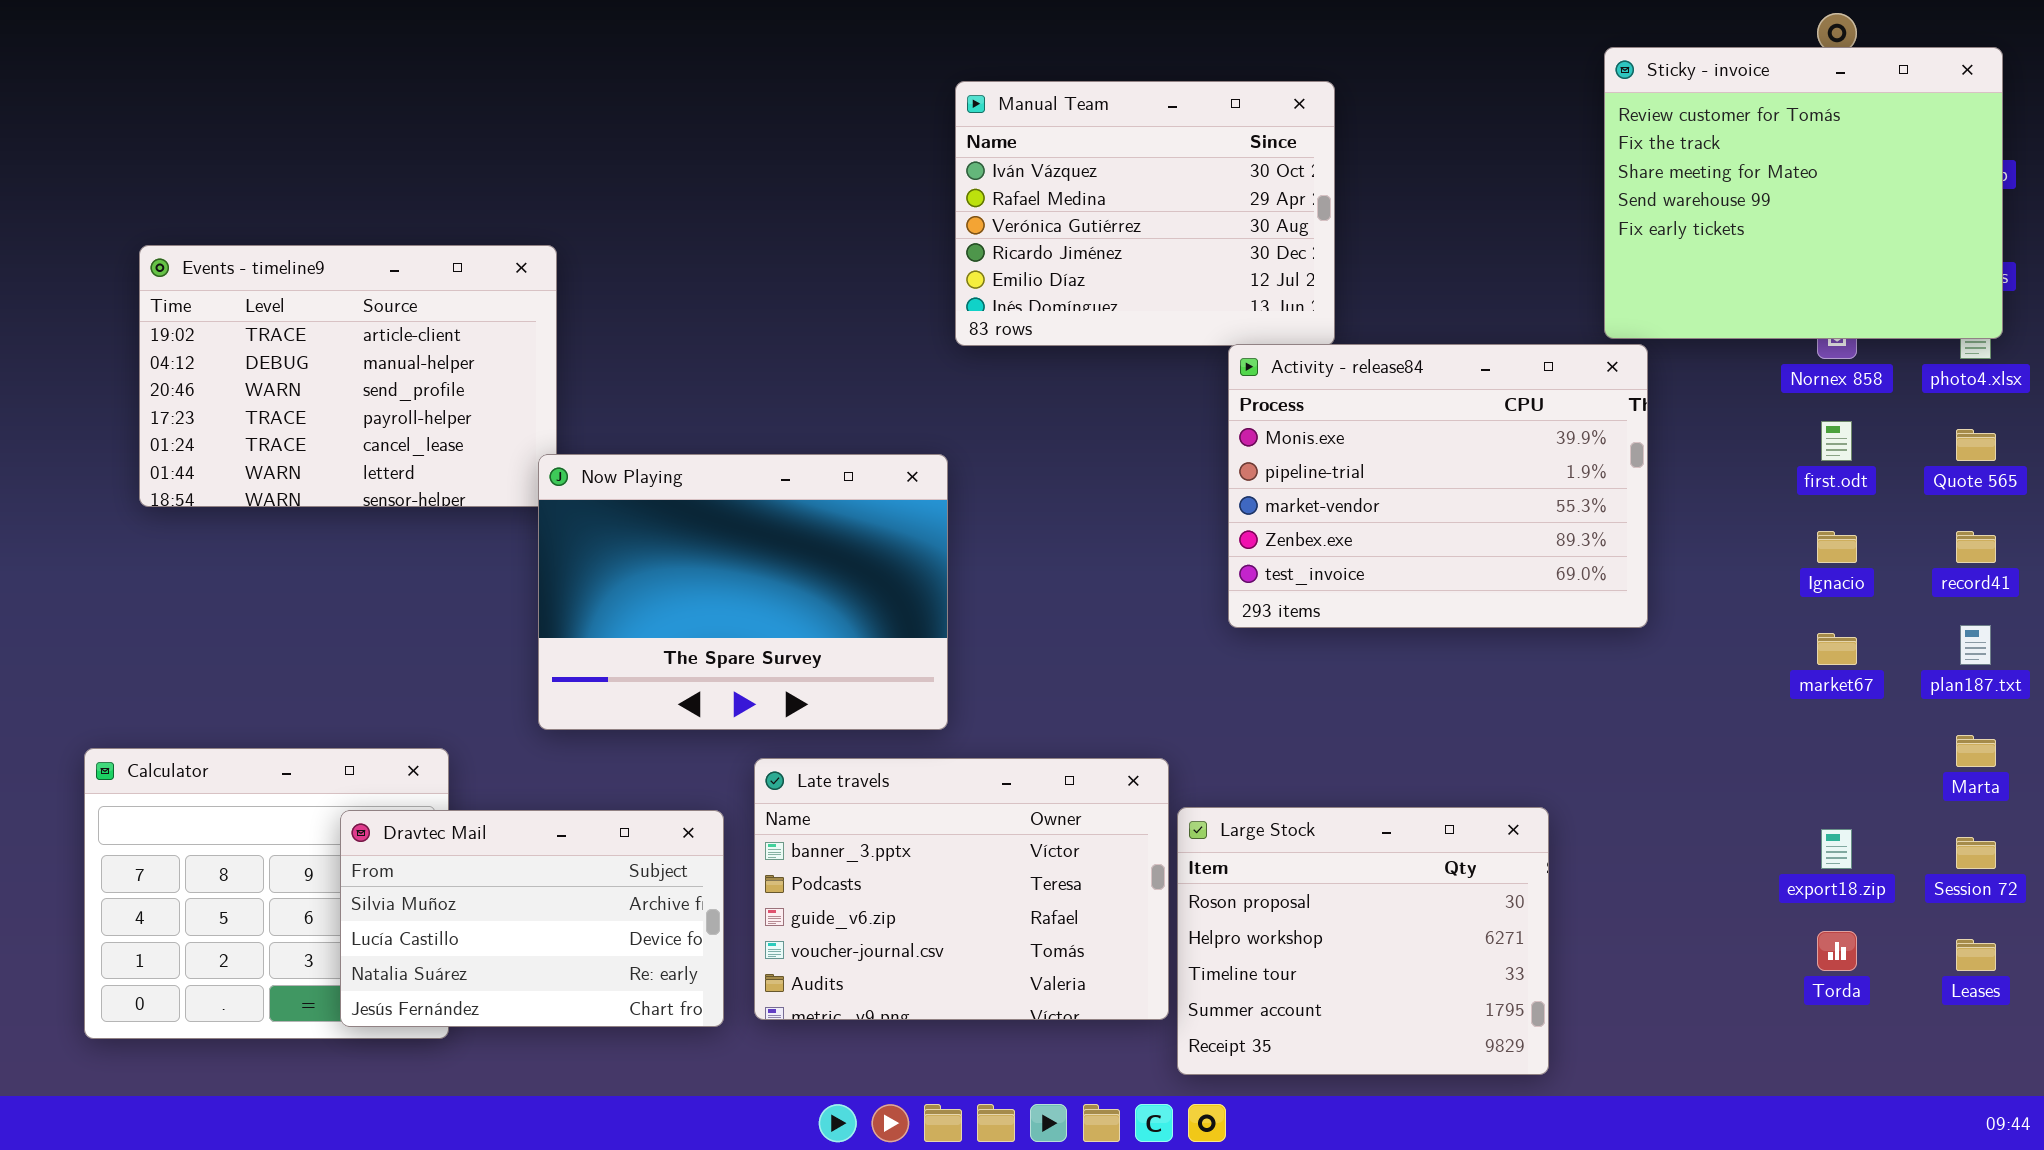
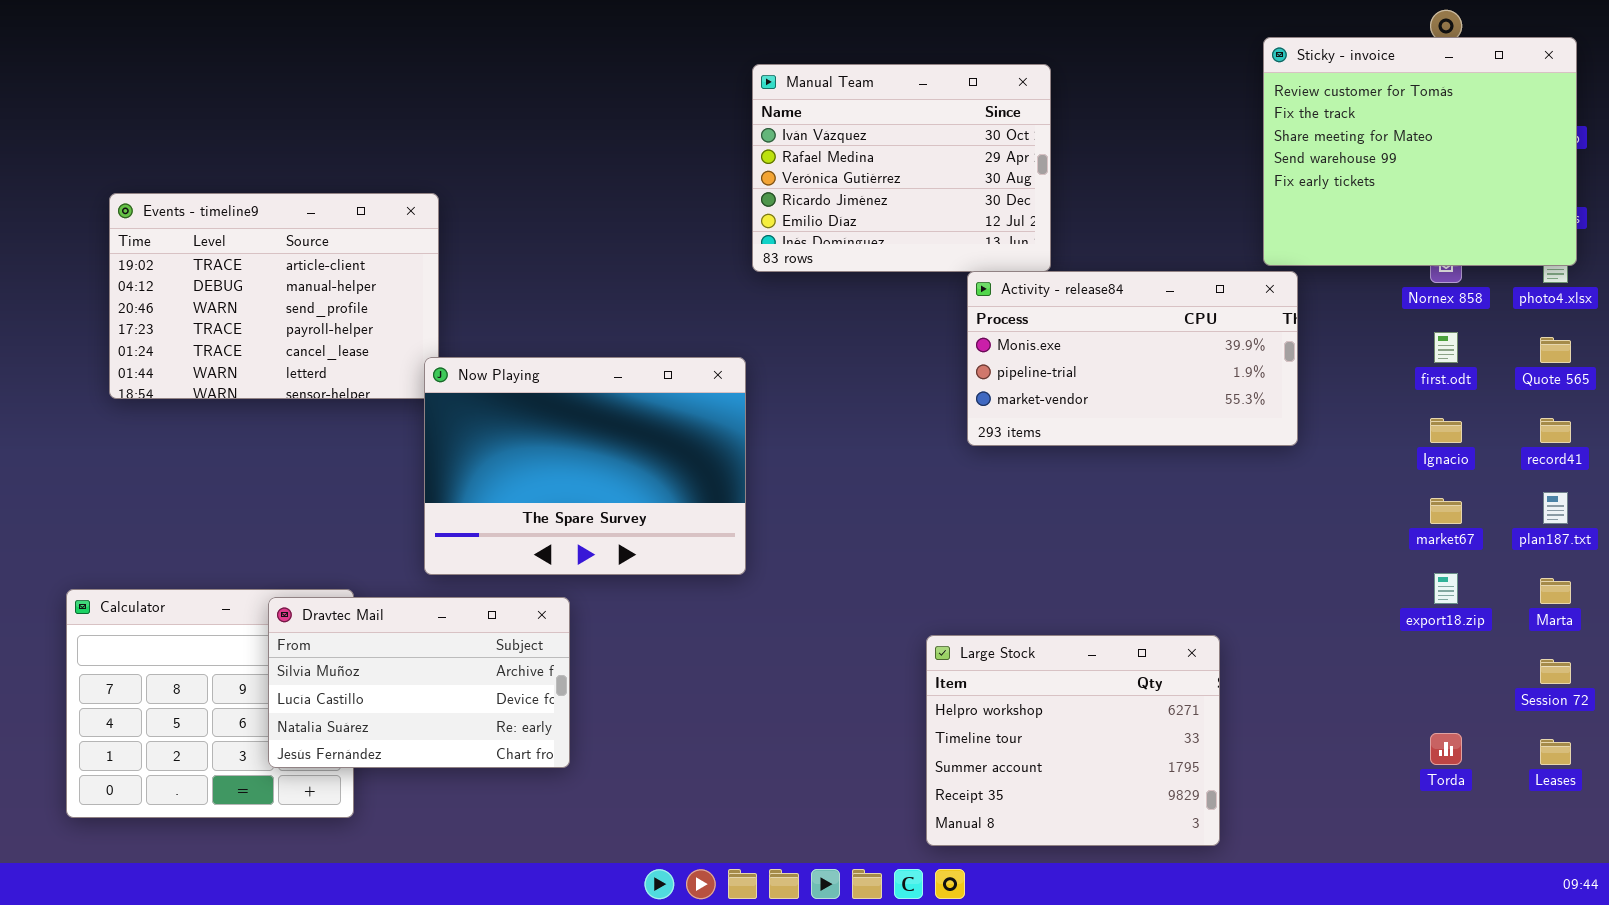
Activity - release84: [1228,344,1648,628] -> [967,271,1298,446], resized
Late travels: [754,758,1169,1020] -> none, closed
Large Stock: [1177,807,1549,1075] -> [926,635,1220,846], scrolled down 1 row
Dravtec Mail: [340,810,724,1027] -> [268,597,570,768], moved
export18.zip: [1821,829,1852,869] -> [1434,573,1458,604], moved

